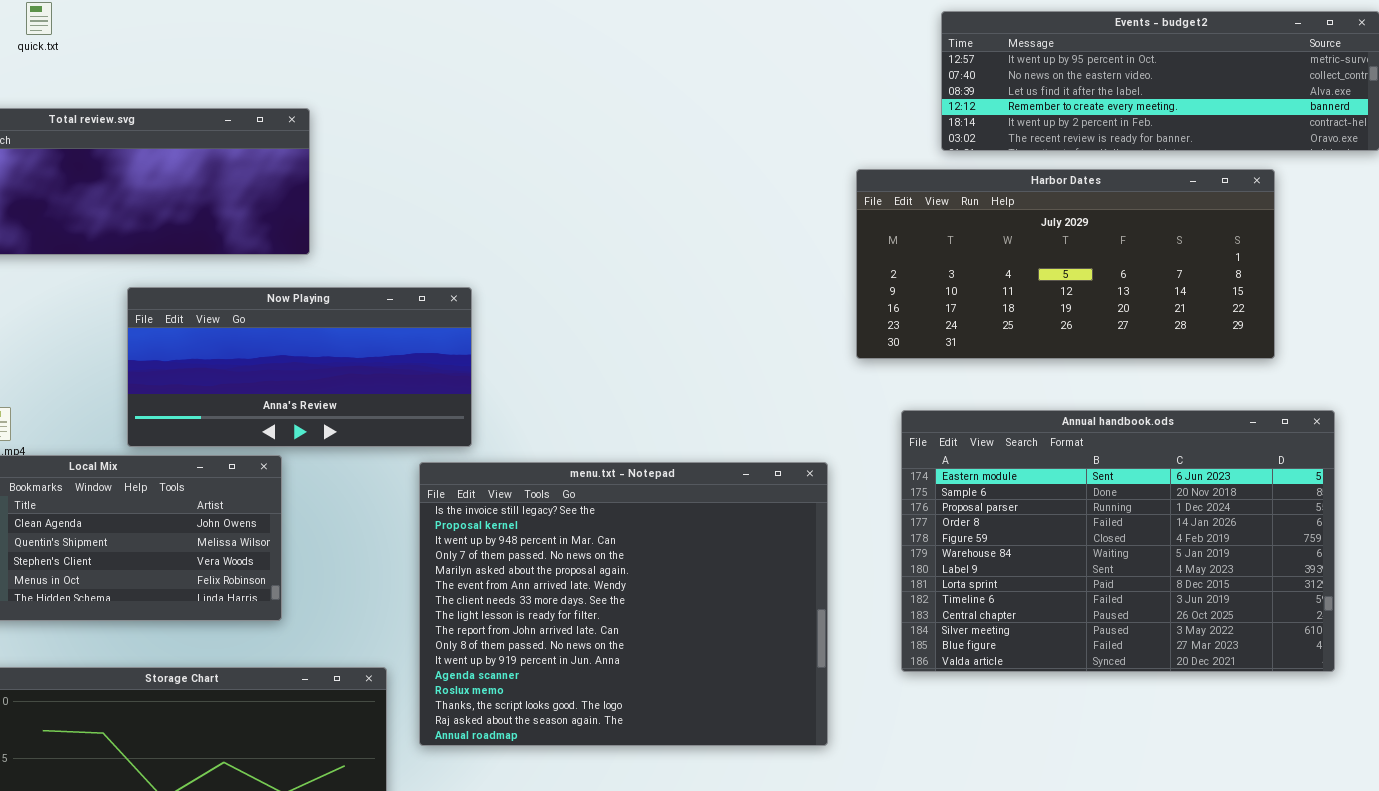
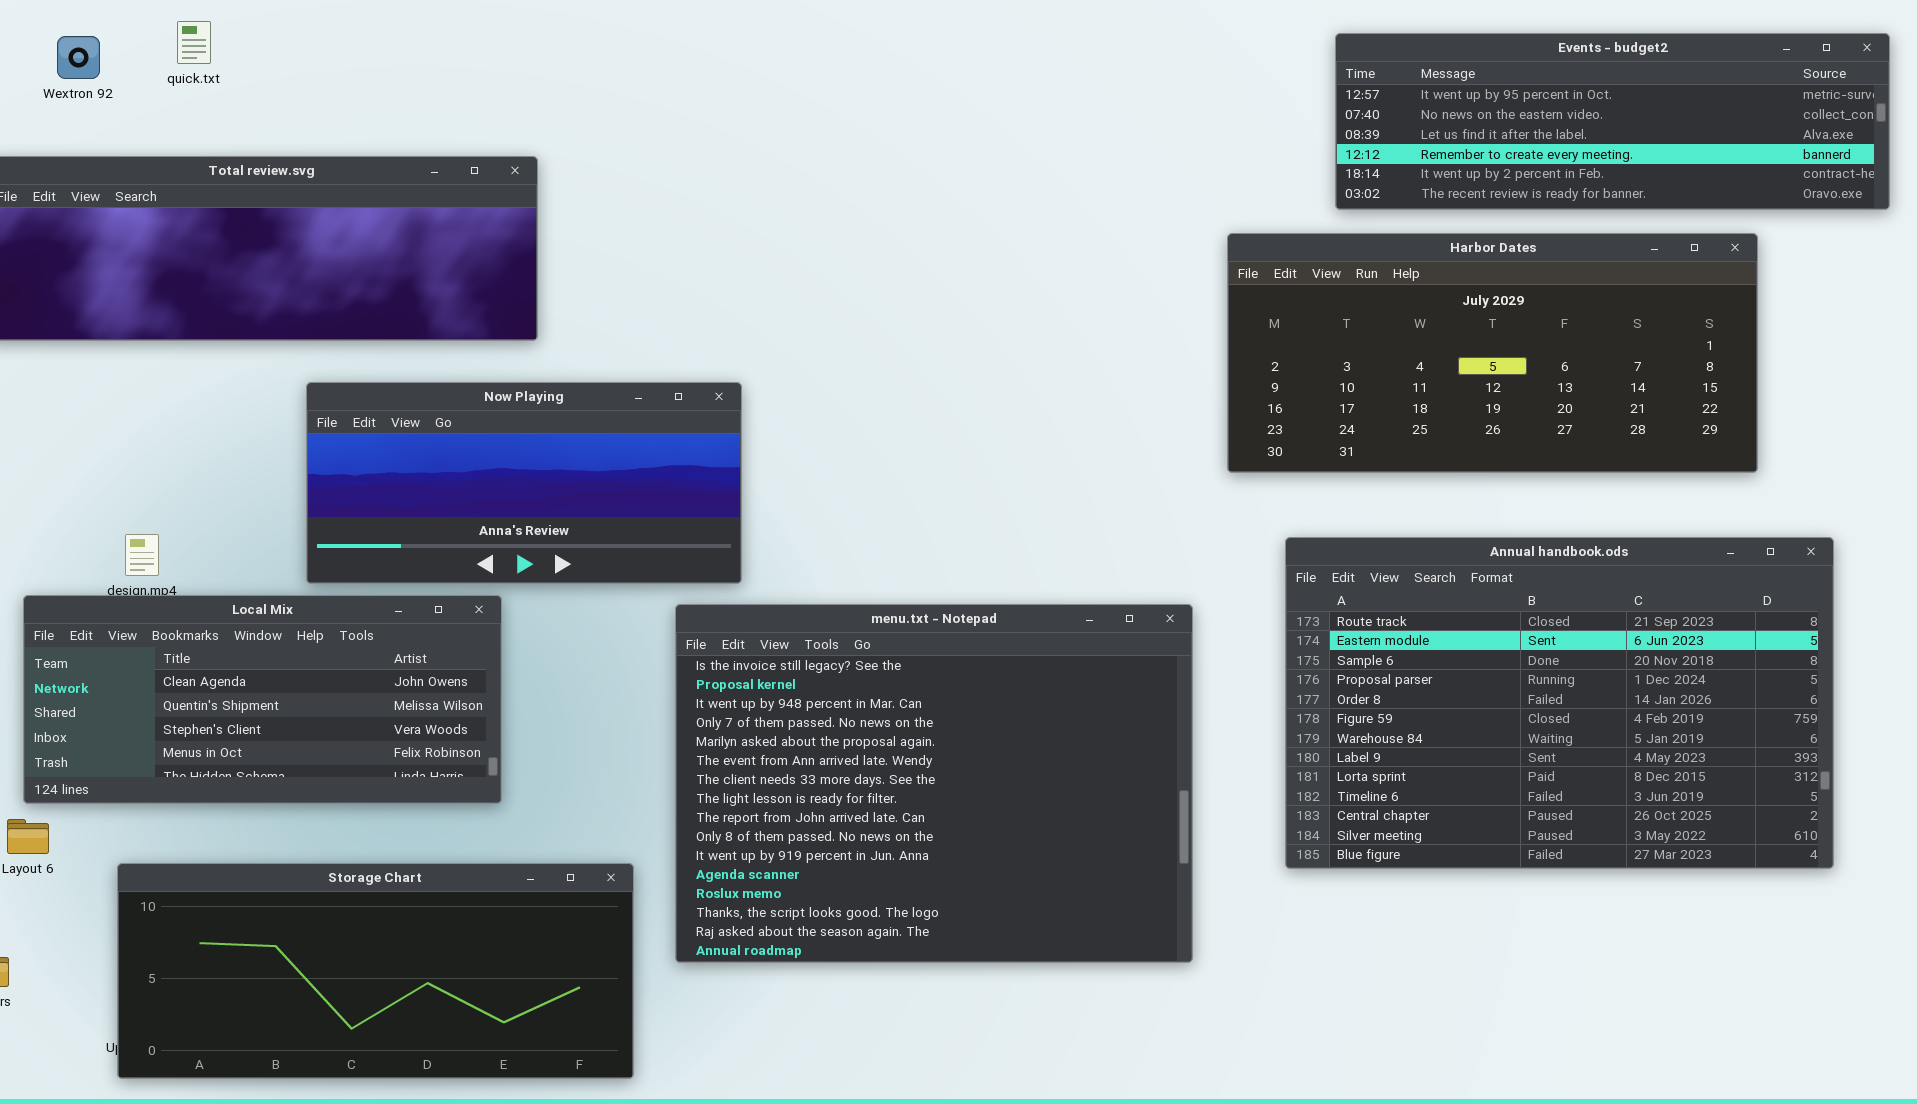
Annual handbook.ods: [901,410,1335,672] -> [1285,537,1834,869], scrolled up 1 row

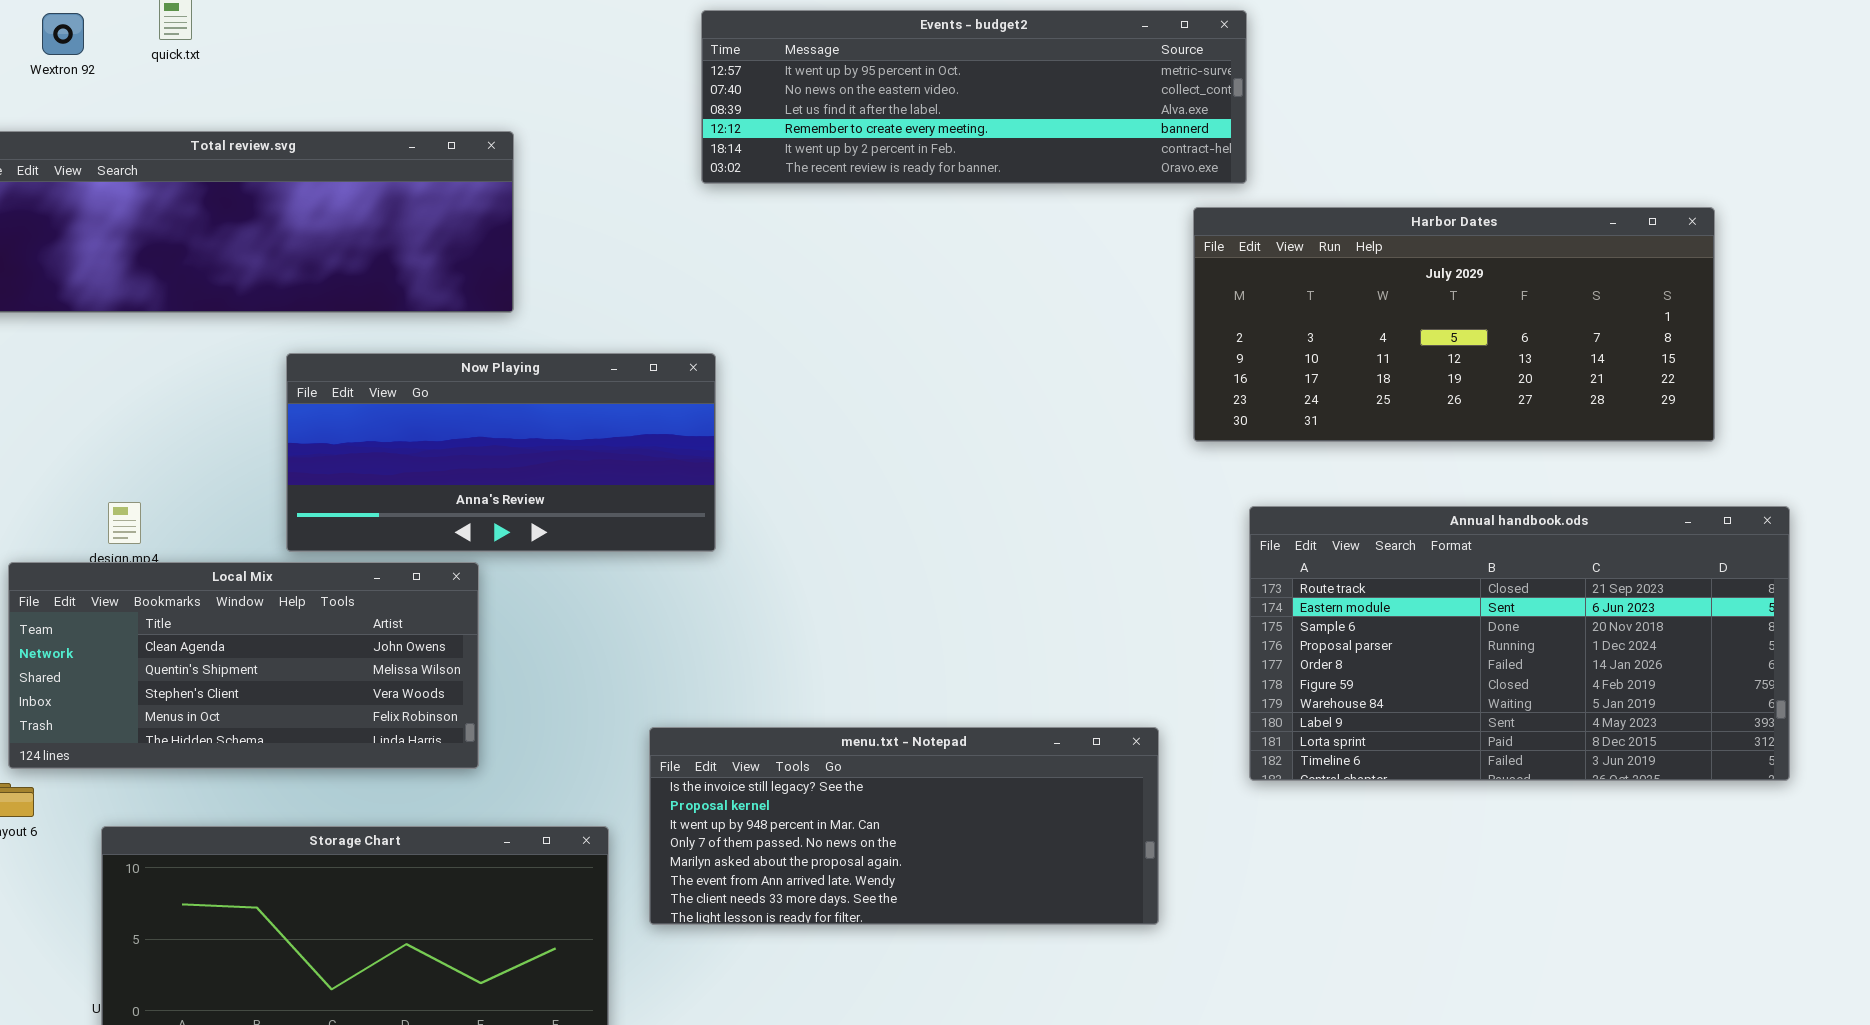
Events - budget2: [1335,33,1890,210] -> [701,10,1247,184], moved
Annual handbook.ods: [1285,537,1834,869] -> [1249,506,1790,781], resized
menu.txt - Notepad: [675,604,1193,963] -> [649,727,1159,925], resized

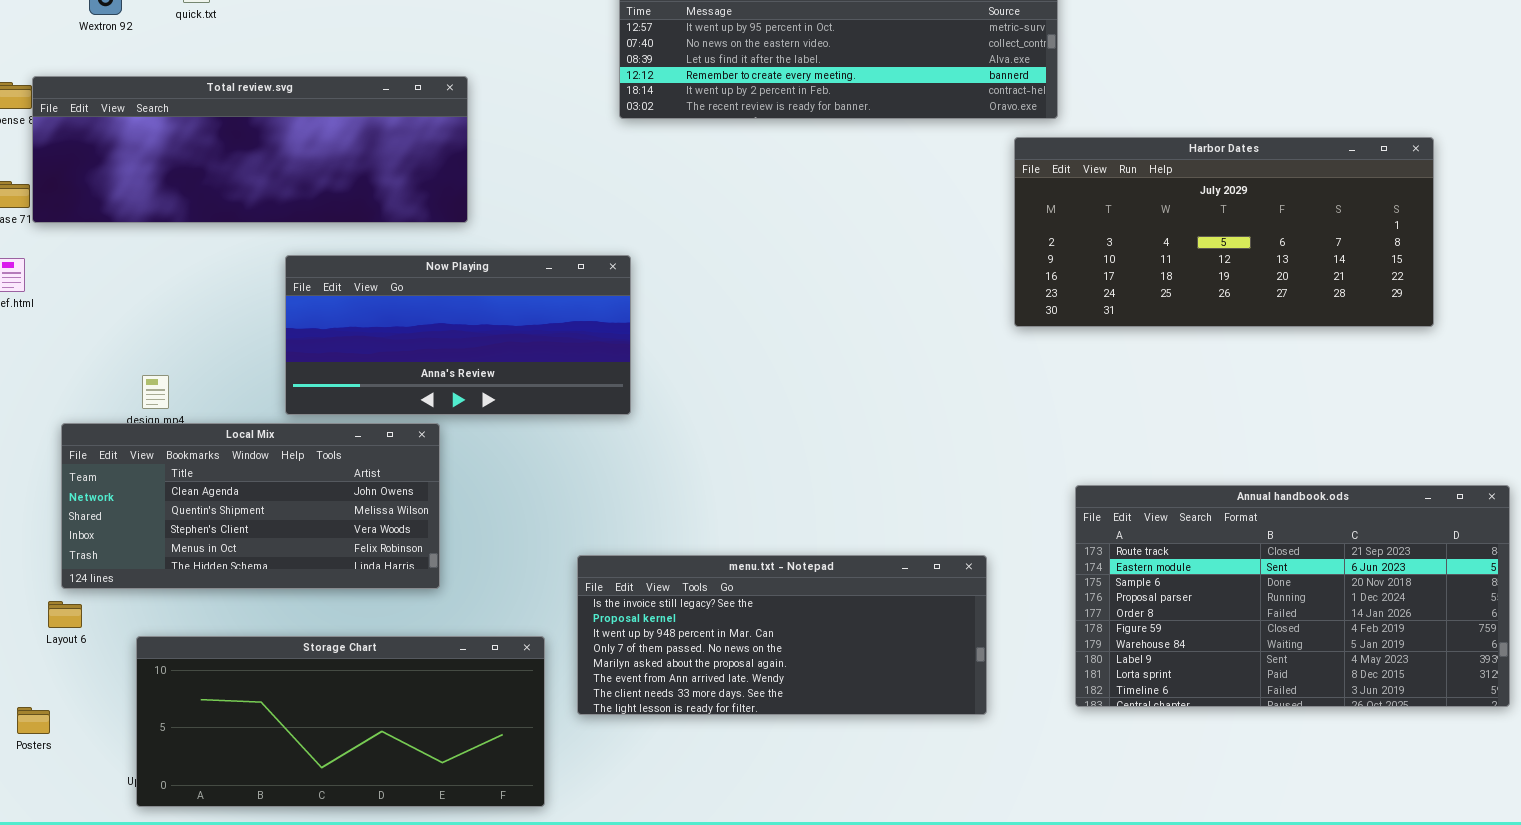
Annual handbook.ods: [1249,506,1790,781] -> [1075,485,1510,707], moved

